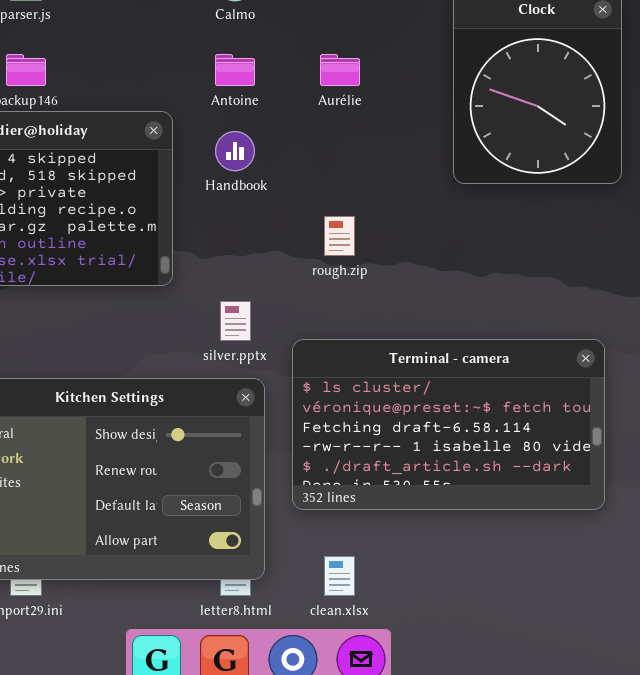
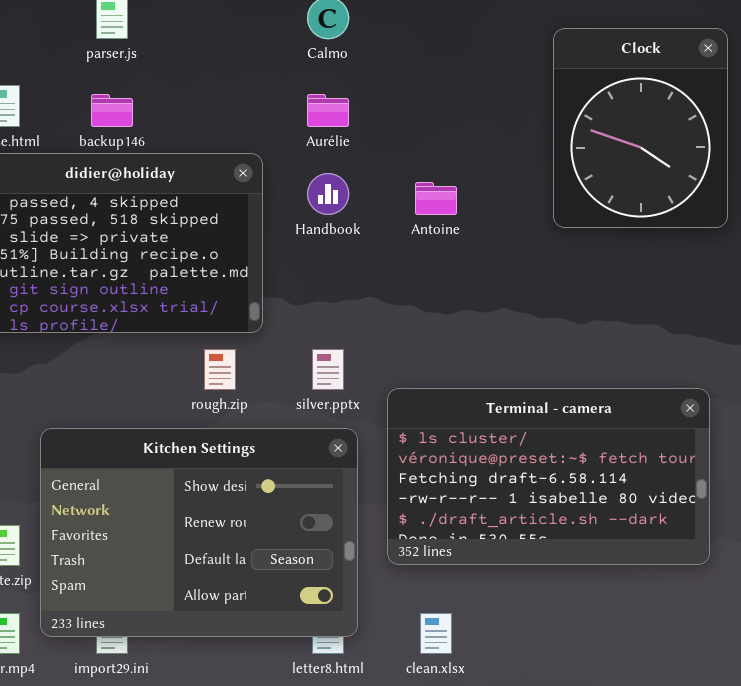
Antoine: [215,54,255,86] -> [415,182,457,215], moved
Aurélie: [320,54,360,86] -> [307,94,349,127], moved
rough.zip: [324,216,355,256] -> [204,349,236,390], moved

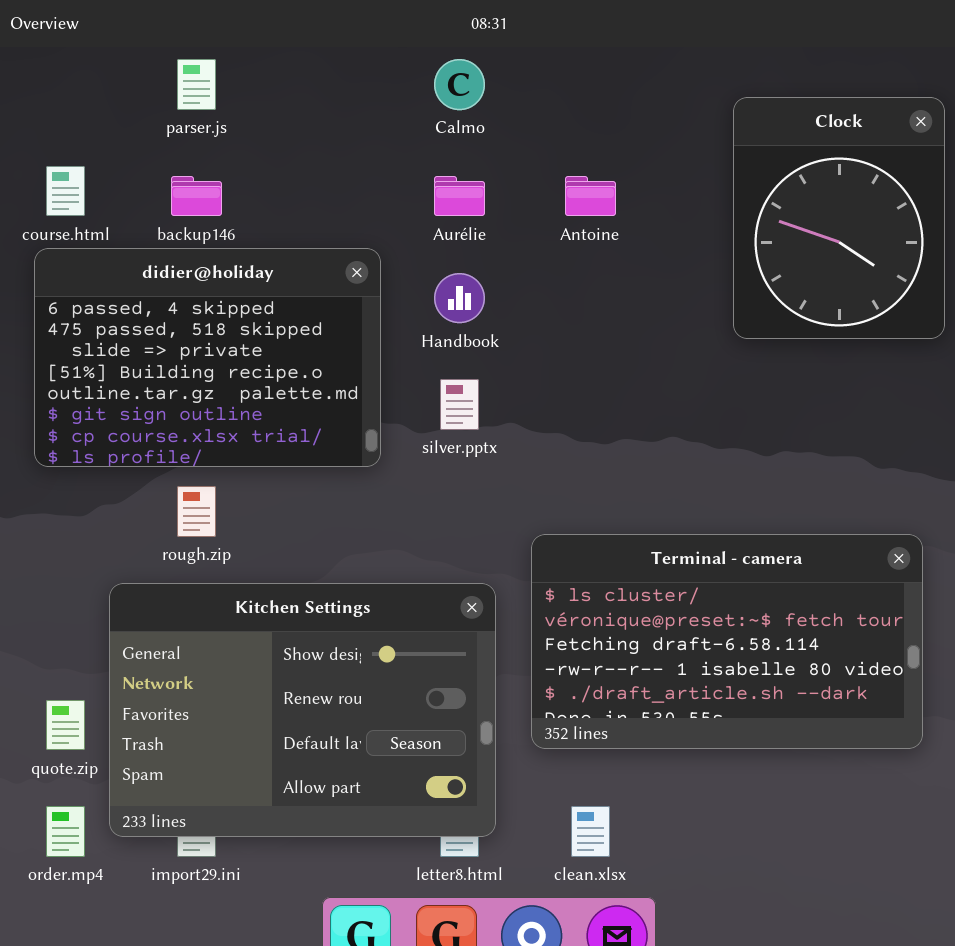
Antoine: [415,182,457,215] -> [565,176,616,216], moved
rough.zip: [204,349,236,390] -> [177,486,216,537], moved
silver.pptx: [312,349,344,390] -> [440,379,479,430], moved

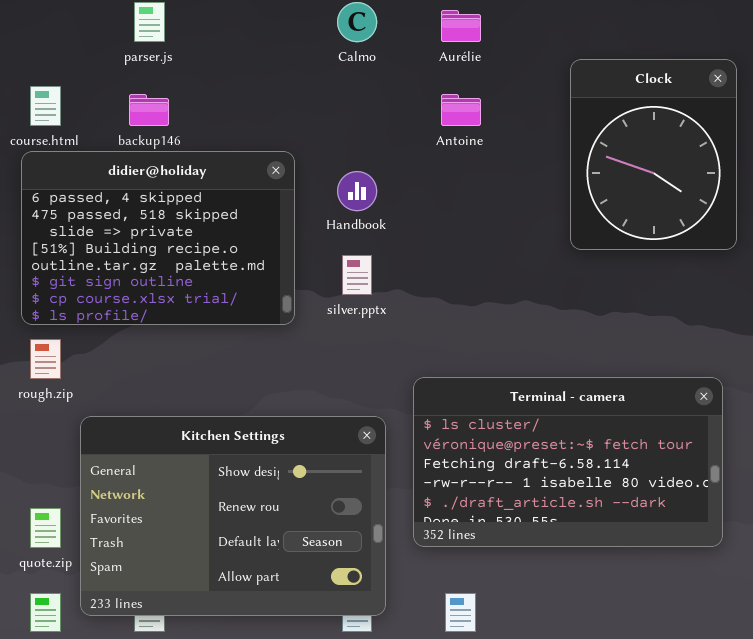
Clock: [733,97,945,339] -> [570,59,737,250], moved
Aurélie: [434,176,485,216] -> [441,10,481,42], moved
rough.zip: [177,486,216,537] -> [30,339,61,379], moved

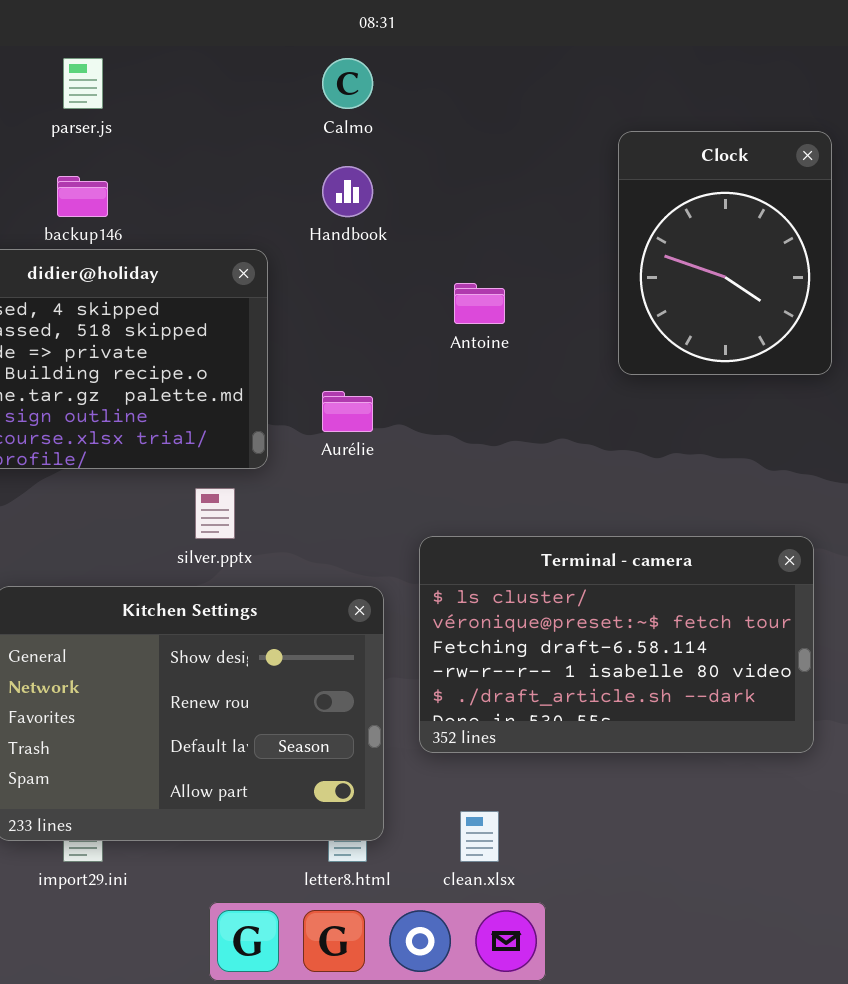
Aurélie: [441,10,481,42] -> [322,391,373,432], moved
Antoine: [441,94,481,126] -> [454,283,505,324], moved
Handbook: [337,171,377,211] -> [322,166,373,217], moved
silver.pptx: [342,255,372,295] -> [195,488,235,539], moved

